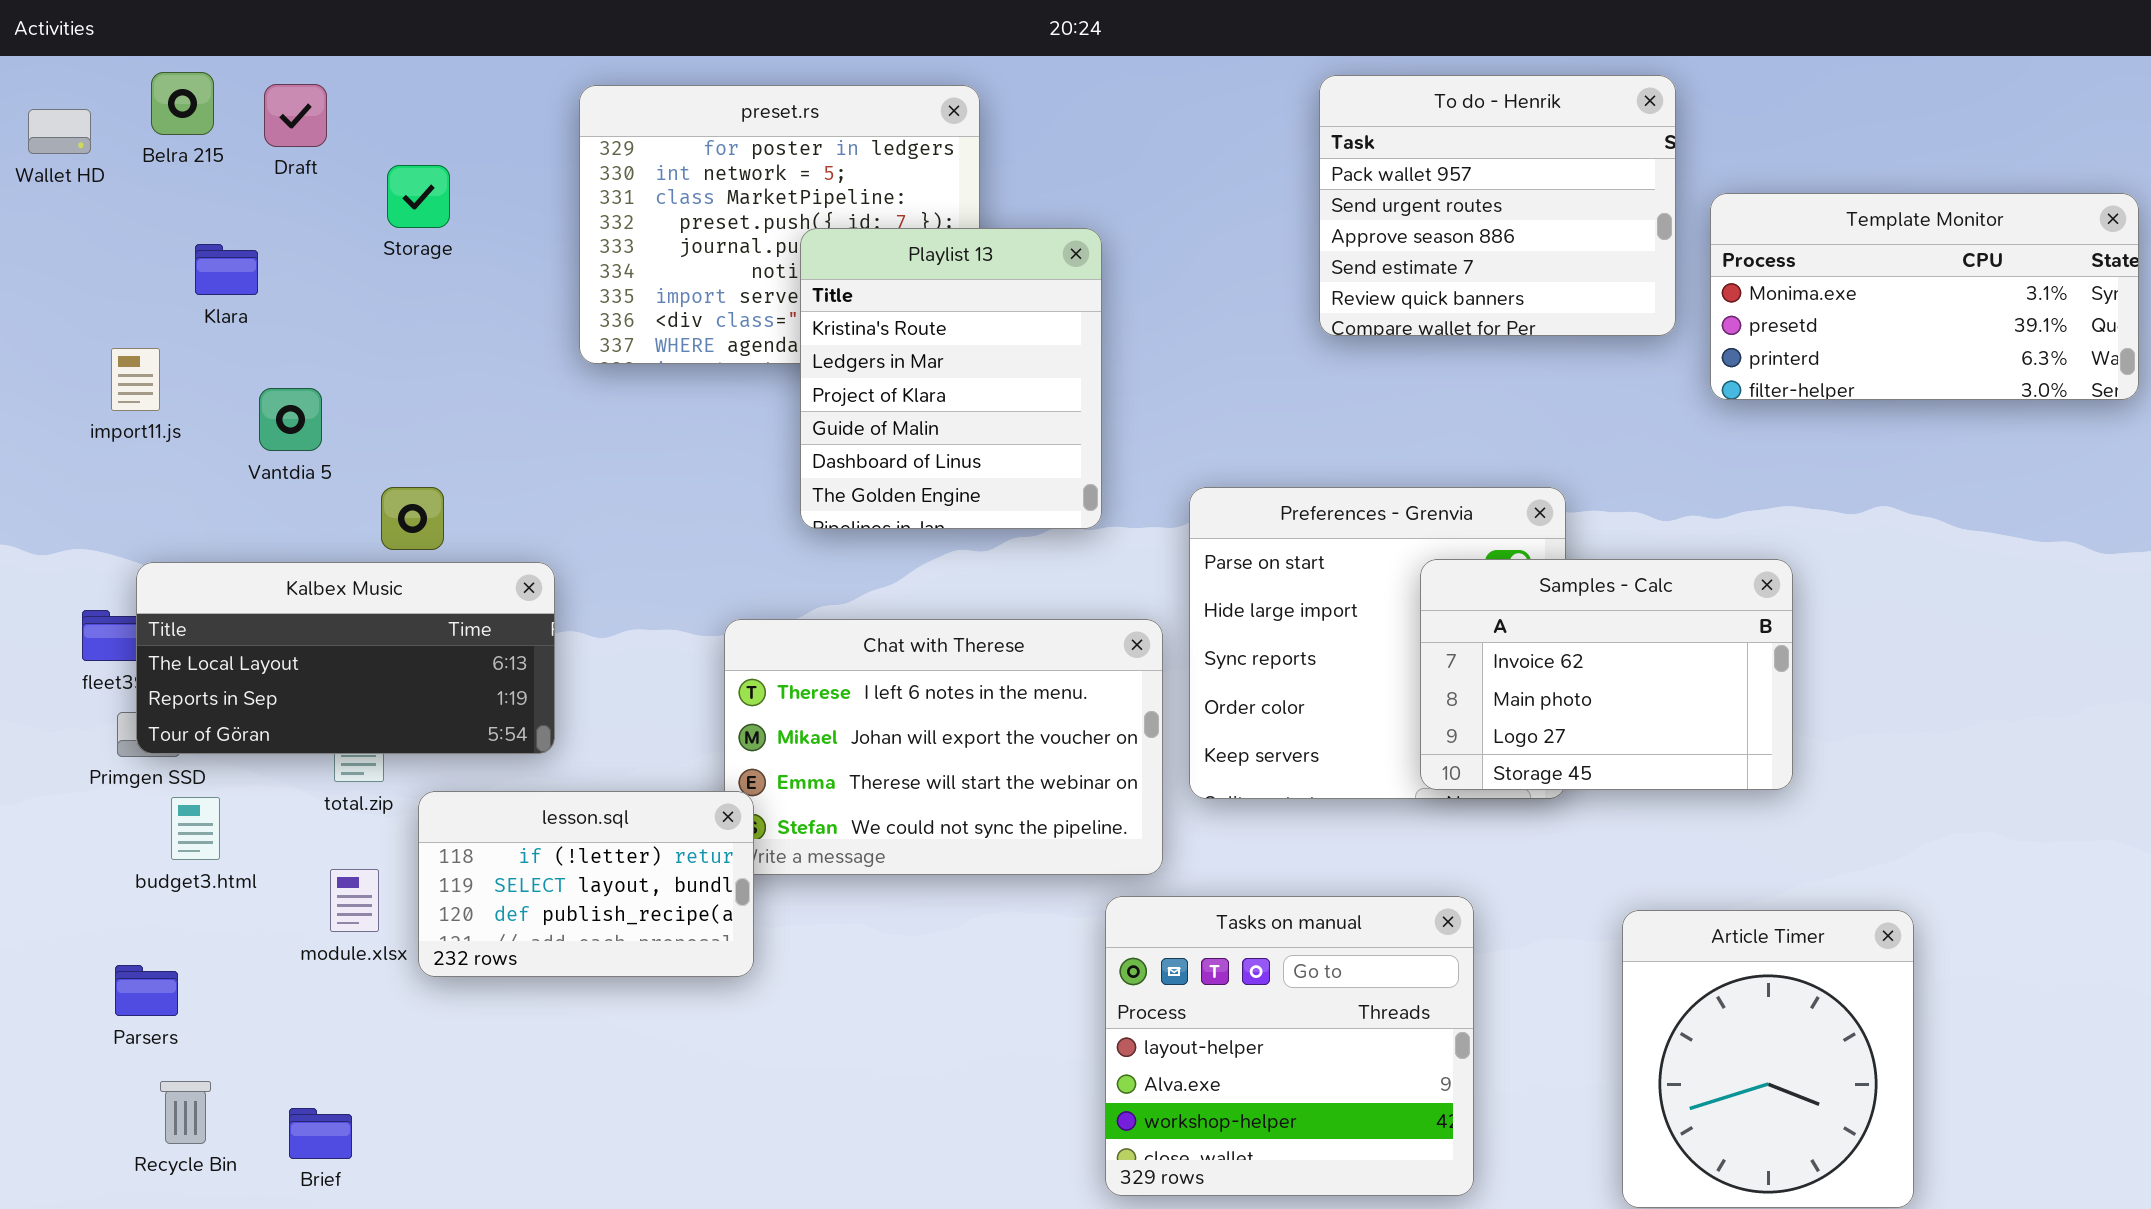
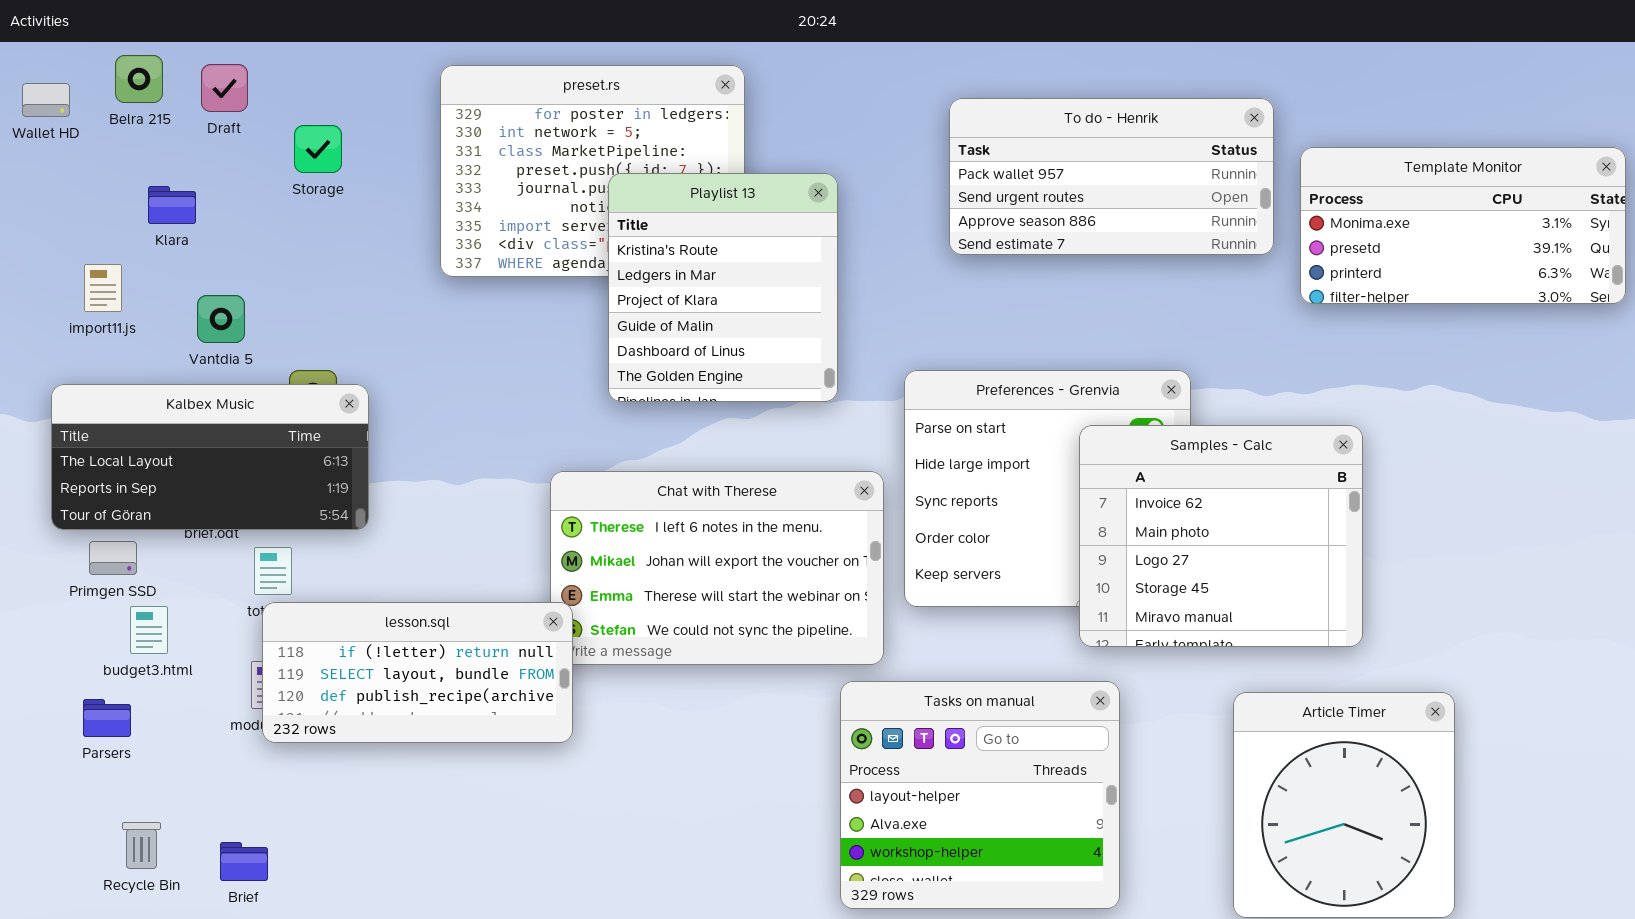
To do - Henrik: [1319,75,1676,336] -> [949,98,1274,255], resized
Samples - Calc: [1420,559,1793,790] -> [1079,425,1363,647], resized
Kalbex Music: [136,562,555,754] -> [51,384,369,530], moved
lesson.sql: [418,791,754,977] -> [262,602,573,743], resized
Parsers: [115,965,178,1016] -> [83,699,131,737], moved

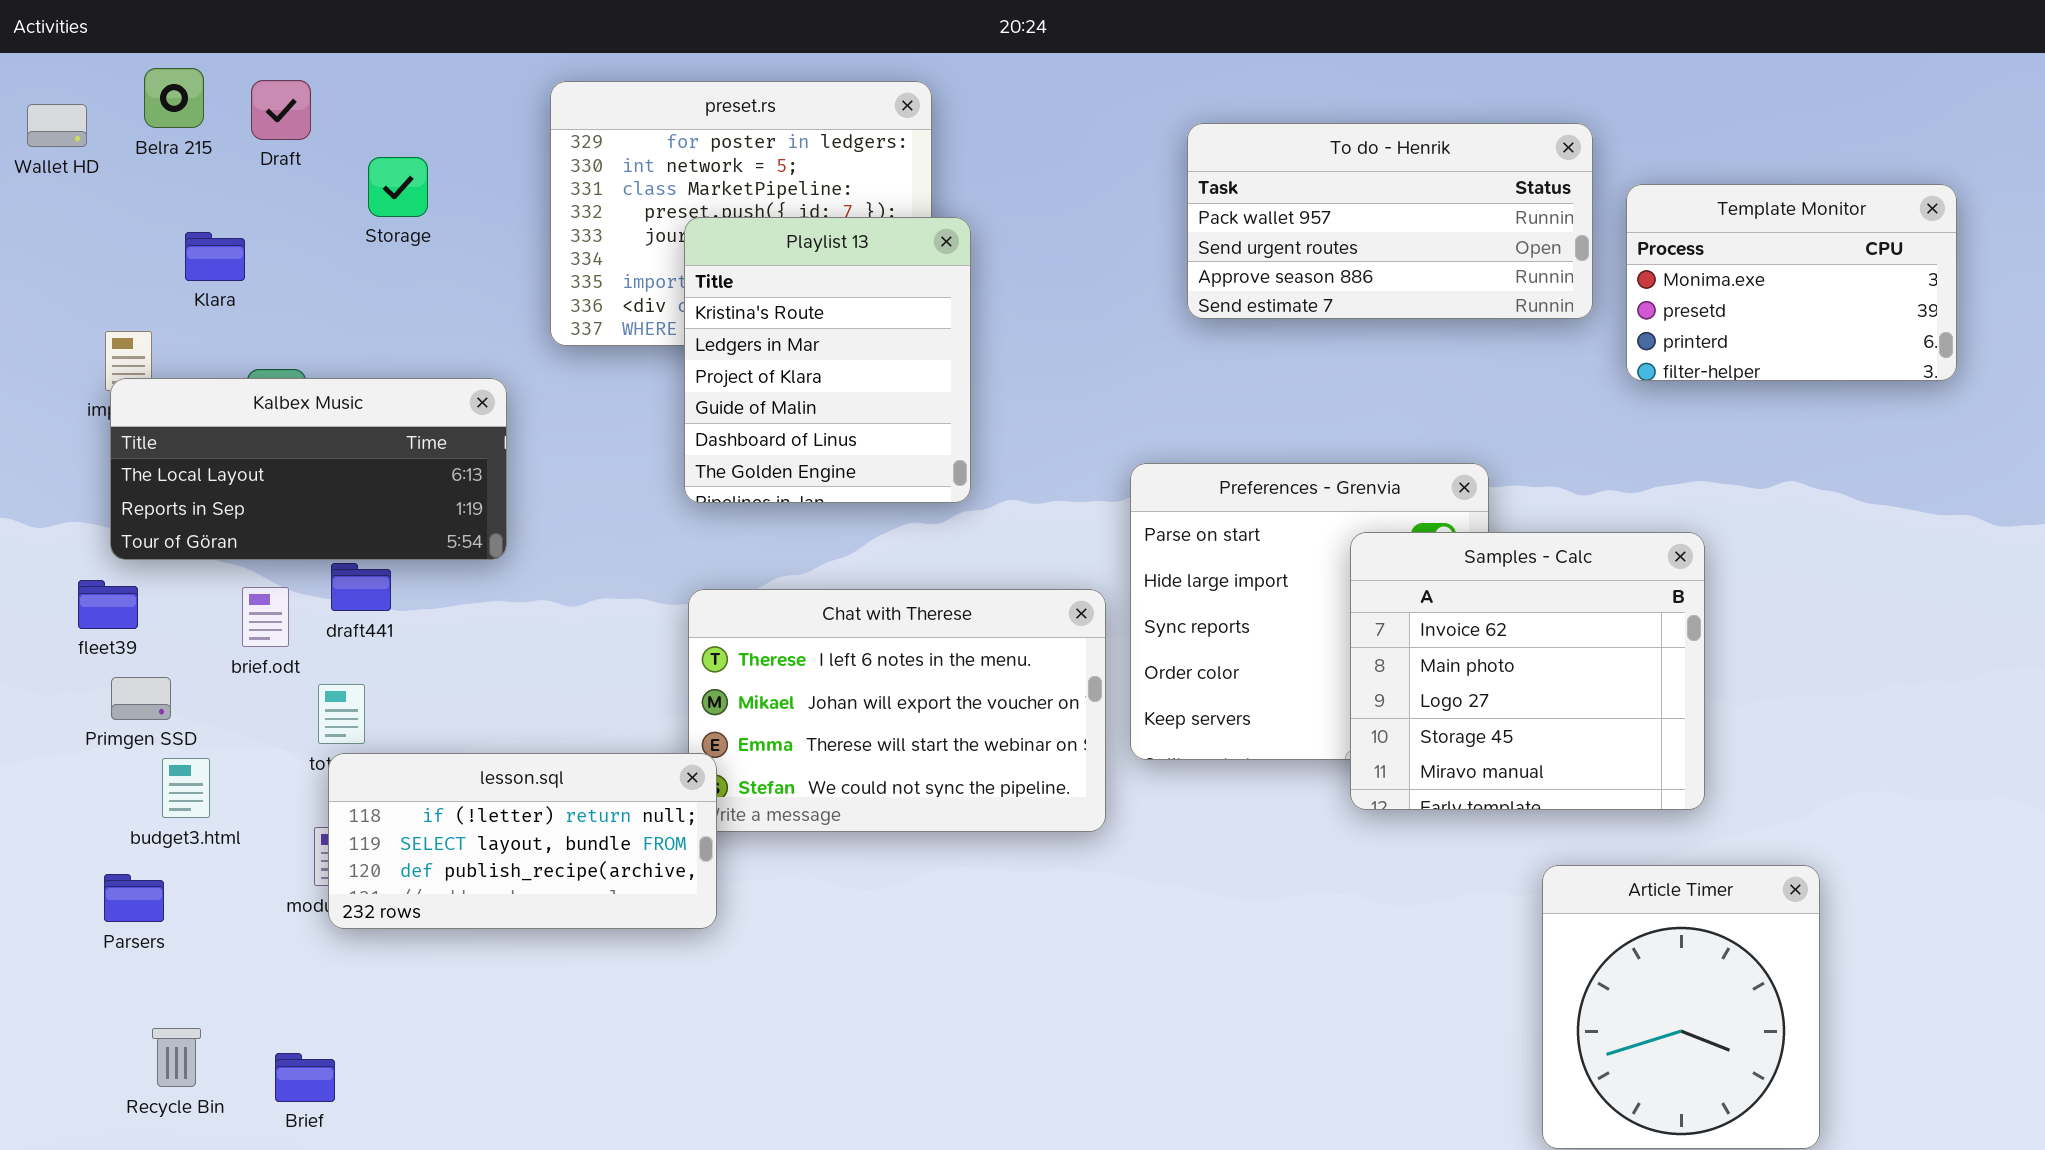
Template Monitor: [1300,147,1626,304] -> [1626,184,1957,381], resized
Playlist 13: [608,173,838,402] -> [684,217,971,503], moved
Kalbex Music: [51,384,369,530] -> [110,378,507,560], moved
Tasks on manual: [840,681,1120,909] -> none, closed

